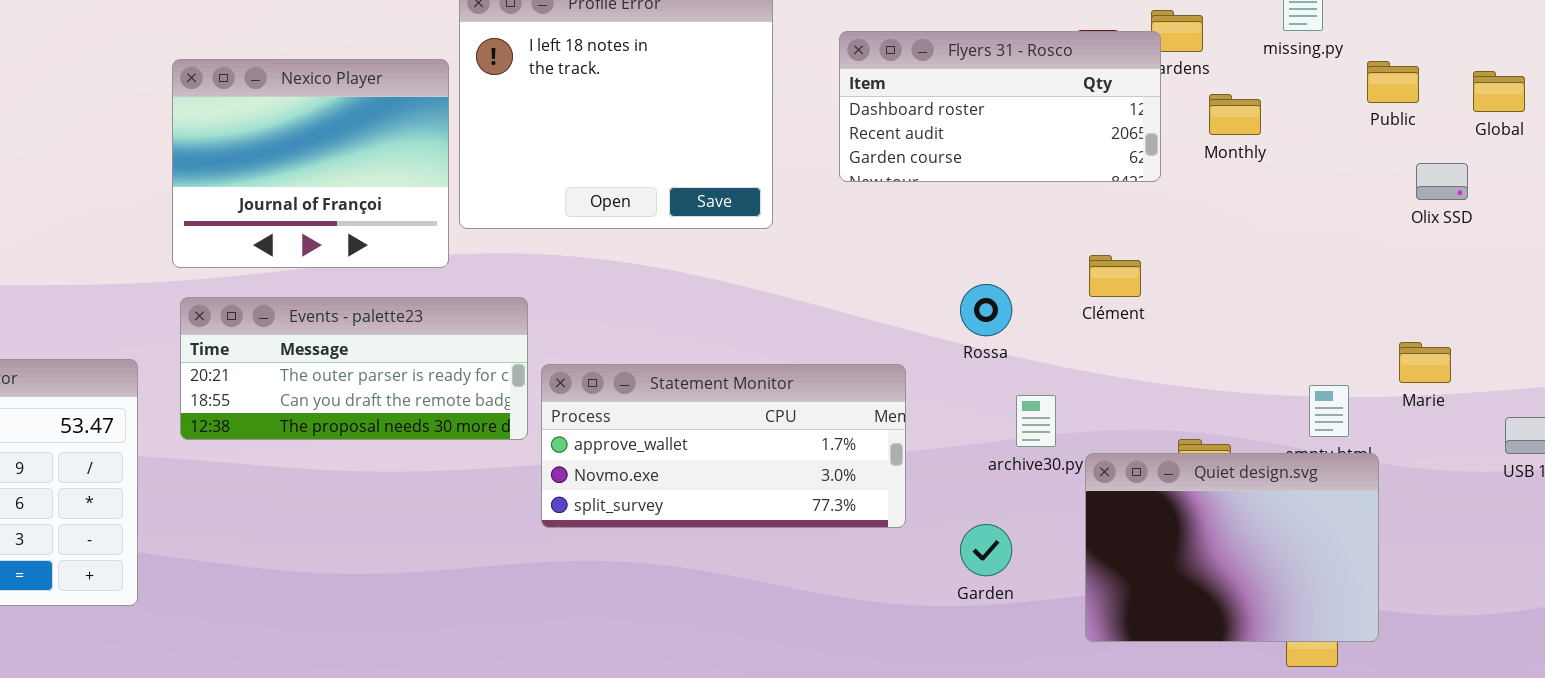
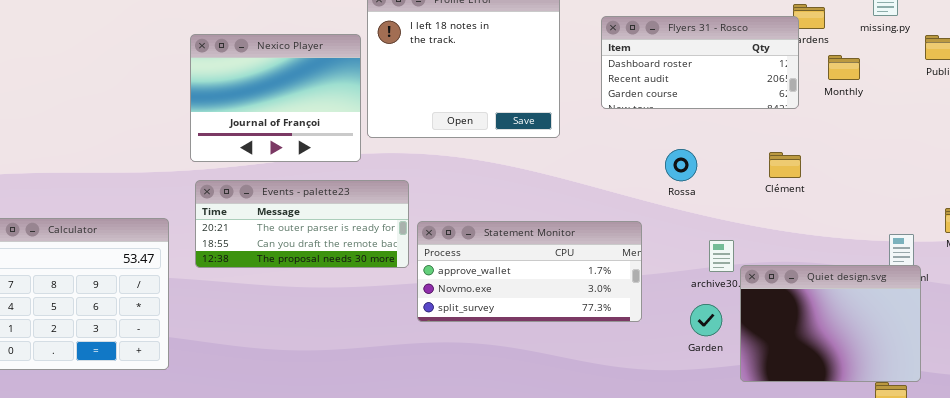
Clément: [1089,255,1141,297] -> [769,152,801,178], moved
Rossa: [960,284,1012,336] -> [665,149,697,181], moved
Quiet design.svg: [1085,453,1379,642] -> [740,265,921,382], moved
Garden: [960,524,1012,576] -> [690,304,722,336], moved

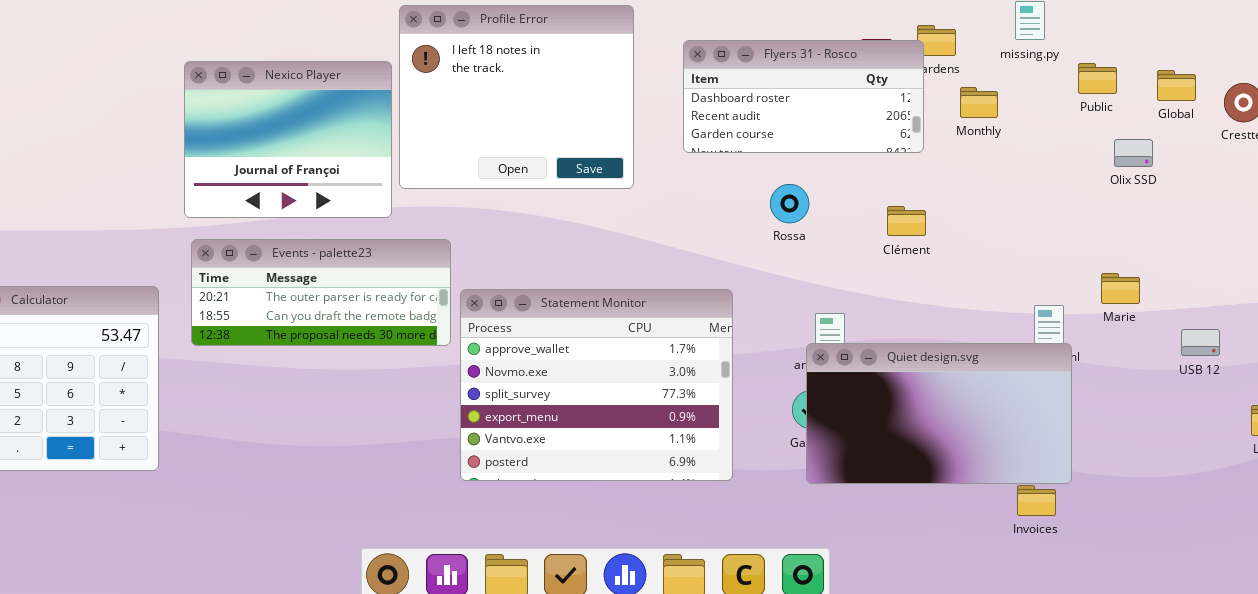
Rossa: [665,149,697,181] -> [770,184,809,223], moved
Statement Monitor: [417,221,642,322] -> [460,289,733,481], resized
Quiet design.svg: [740,265,921,382] -> [806,343,1072,484], resized

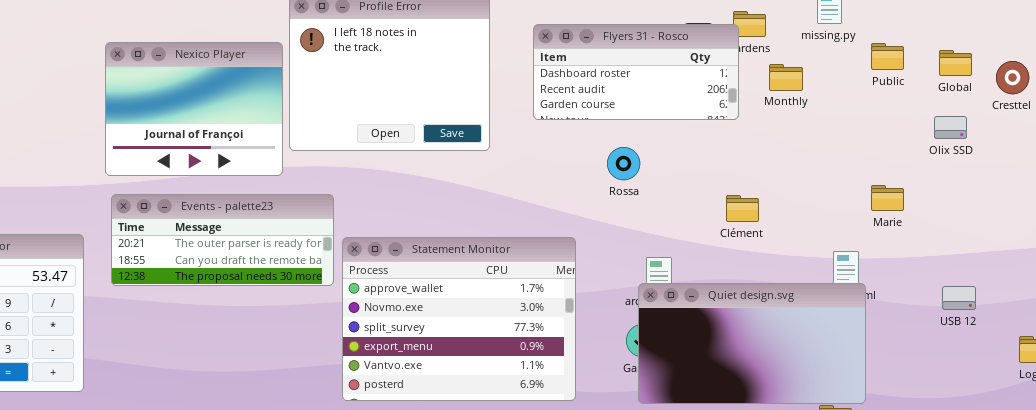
Olix SSD: [1114,139,1153,167] -> [934,116,967,139], moved
Clément: [887,206,926,236] -> [726,195,759,222], moved
Marie: [1101,273,1140,304] -> [871,185,904,211], moved
USB 12: [1181,329,1220,356] -> [942,286,976,310], moved

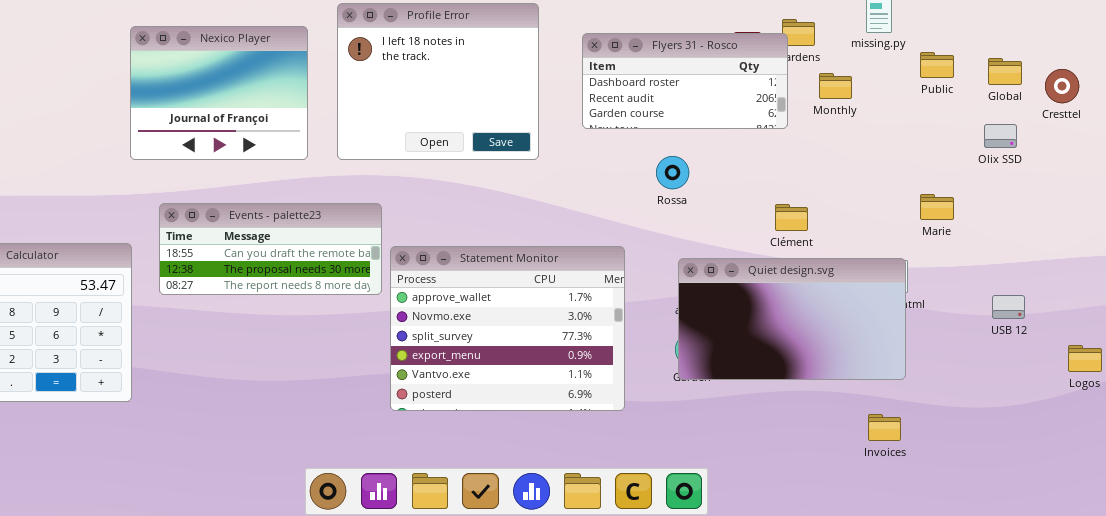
Nexico Player: [105,42,283,176] -> [130,26,308,160], moved
Events - palette23: [111,194,334,286] -> [159,203,382,295], scrolled down 1 row
Quiet design.svg: [638,283,866,404] -> [678,258,906,380], moved

